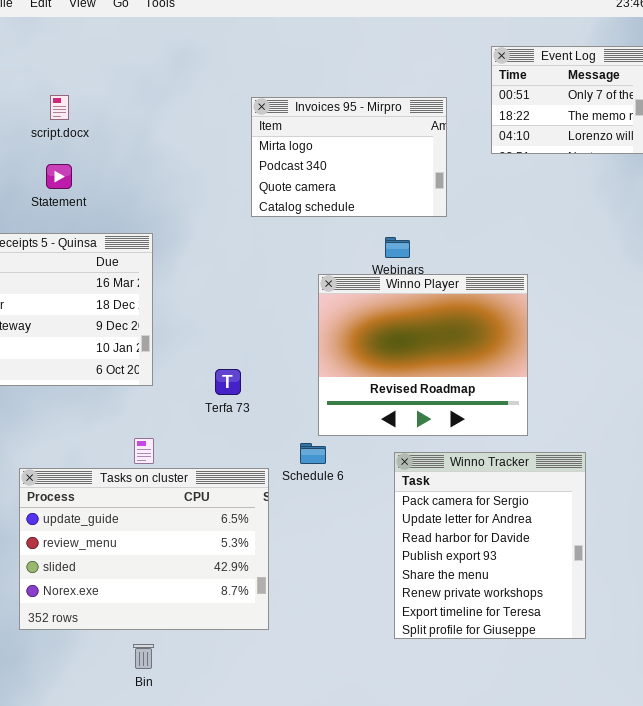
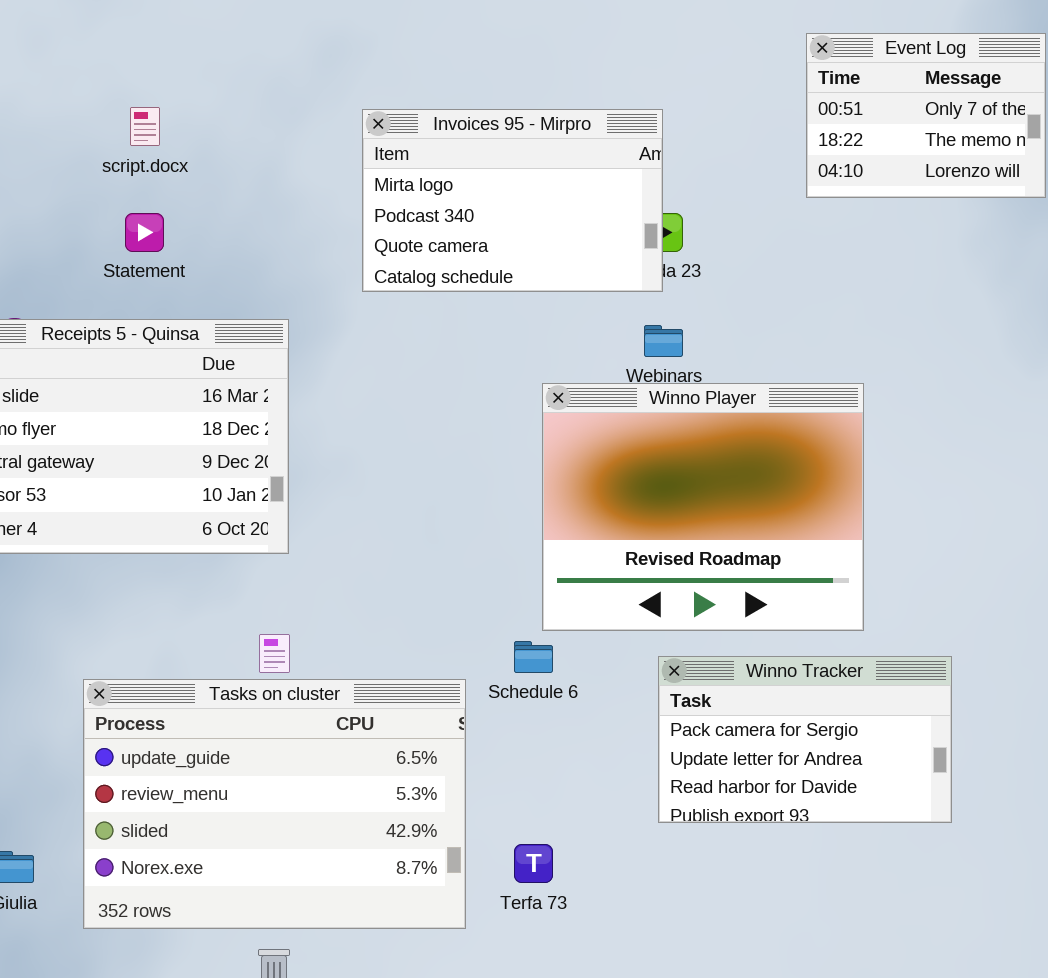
Invoices 95 - Mirpro: [251,97,447,217] -> [362,109,663,292], moved
Terfa 73: [215,369,241,395] -> [514,844,553,883], moved
Winno Tracker: [394,452,586,639] -> [658,656,952,823], resized

